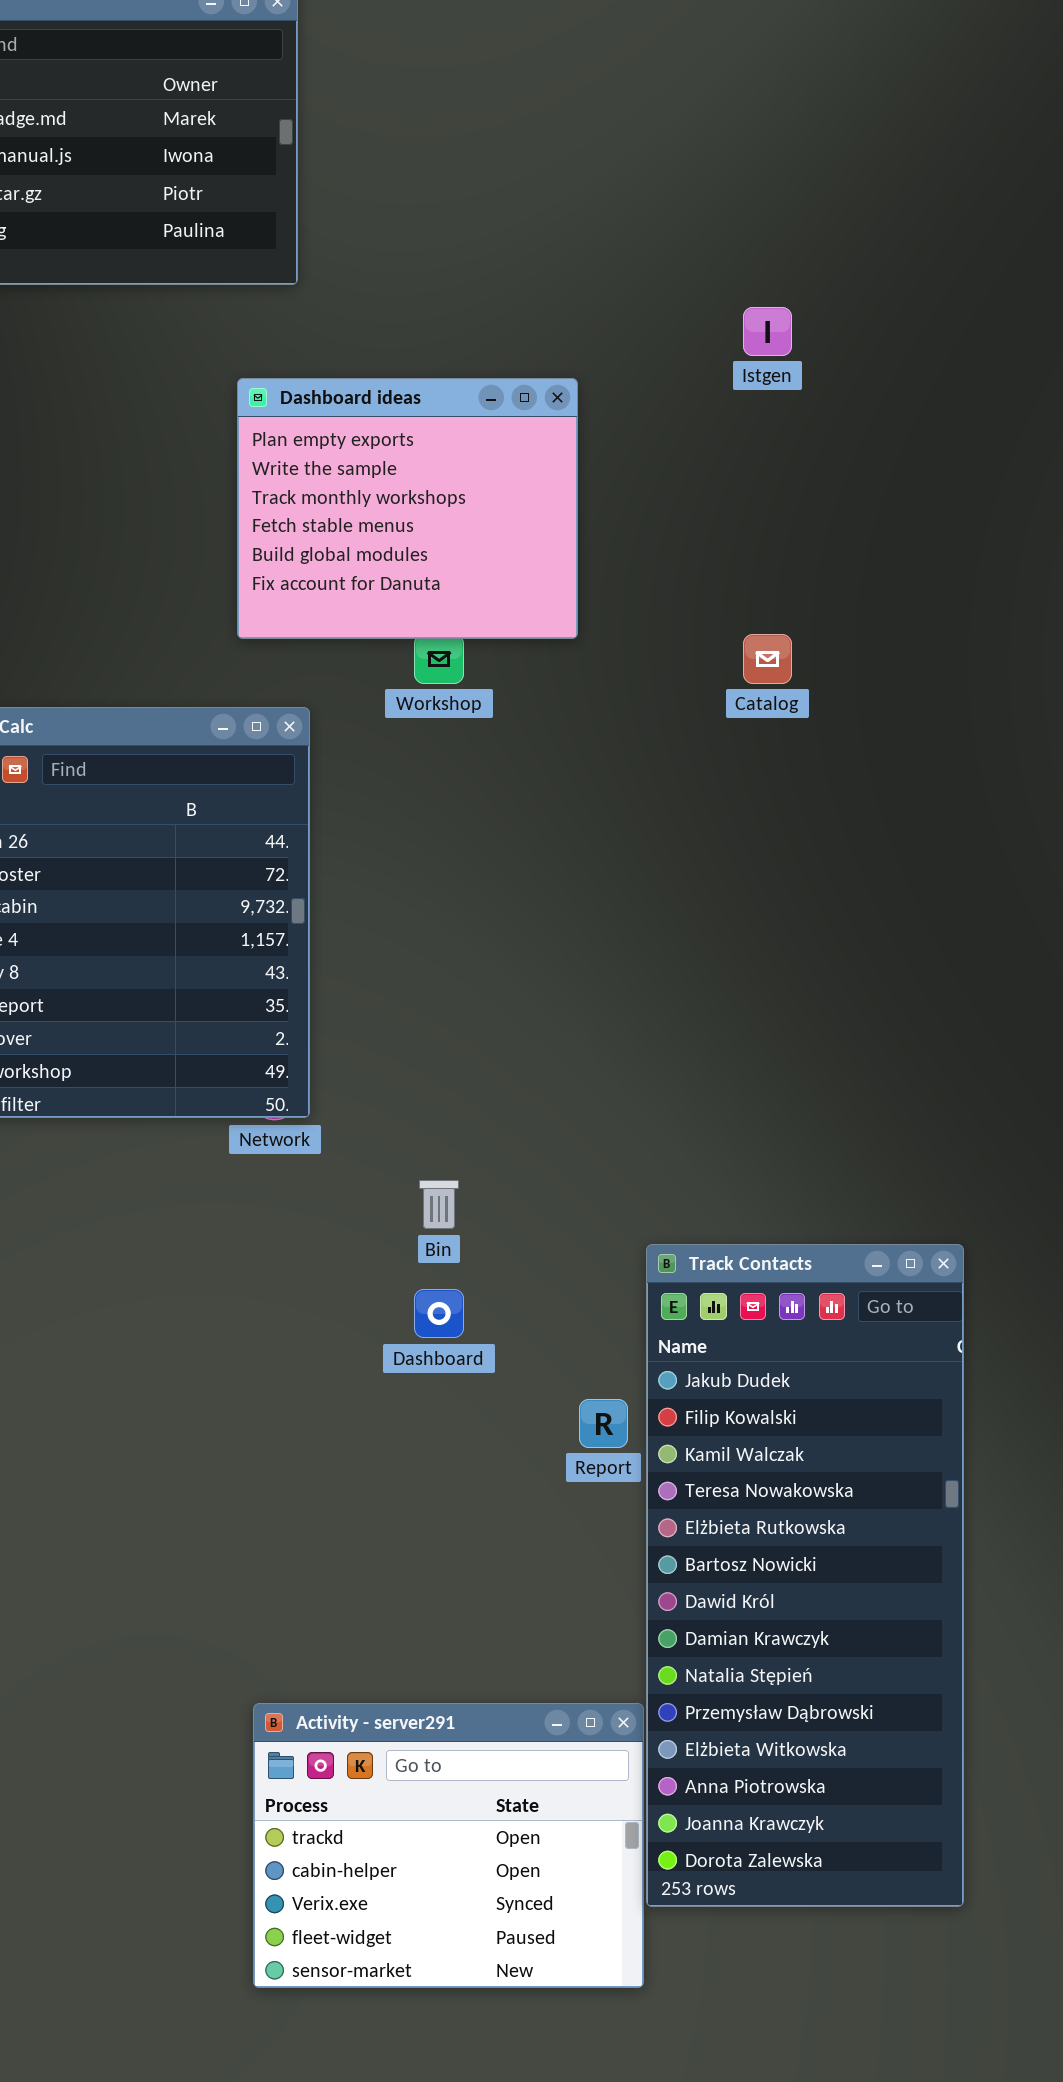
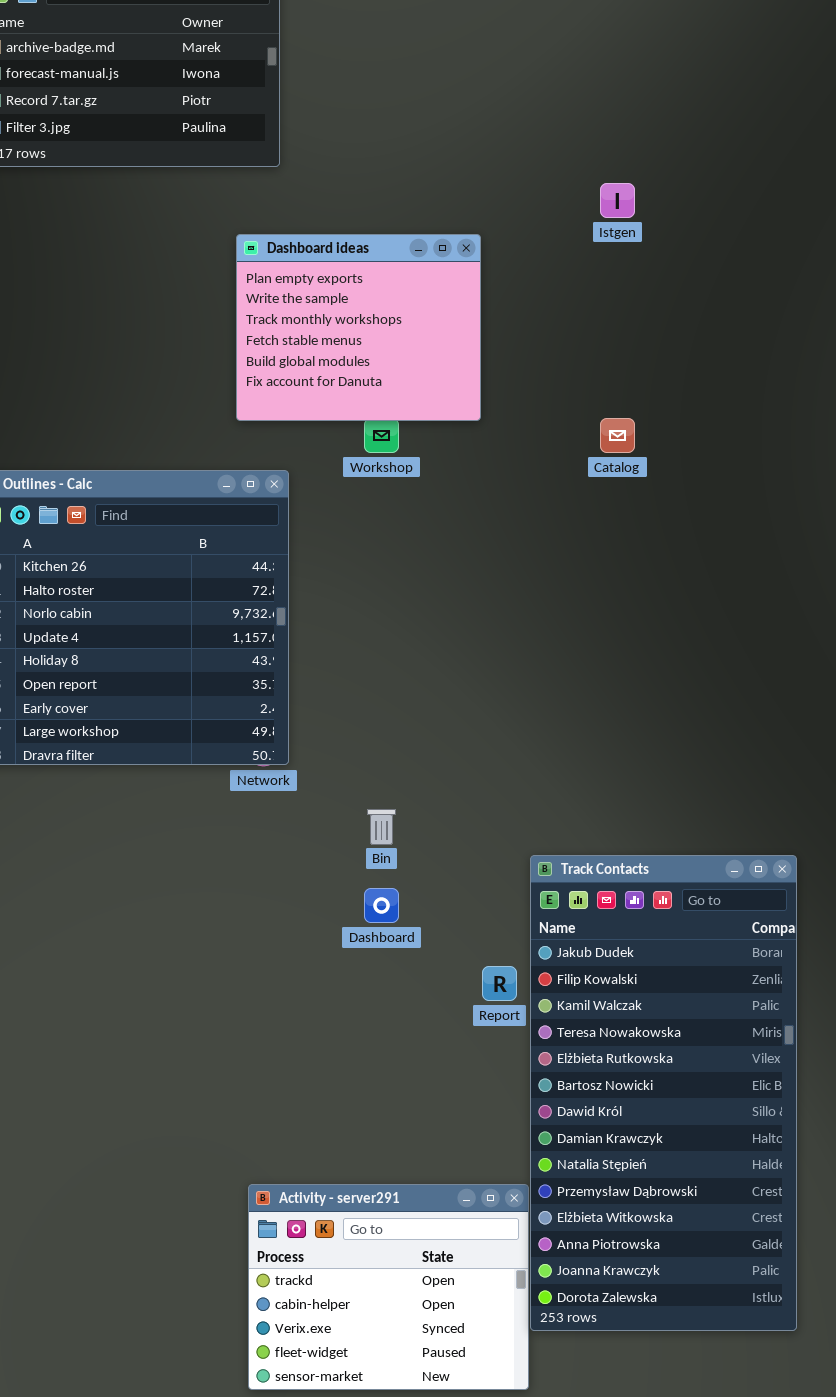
Track Contacts: [646,1244,964,1907] -> [530,855,797,1331], resized

